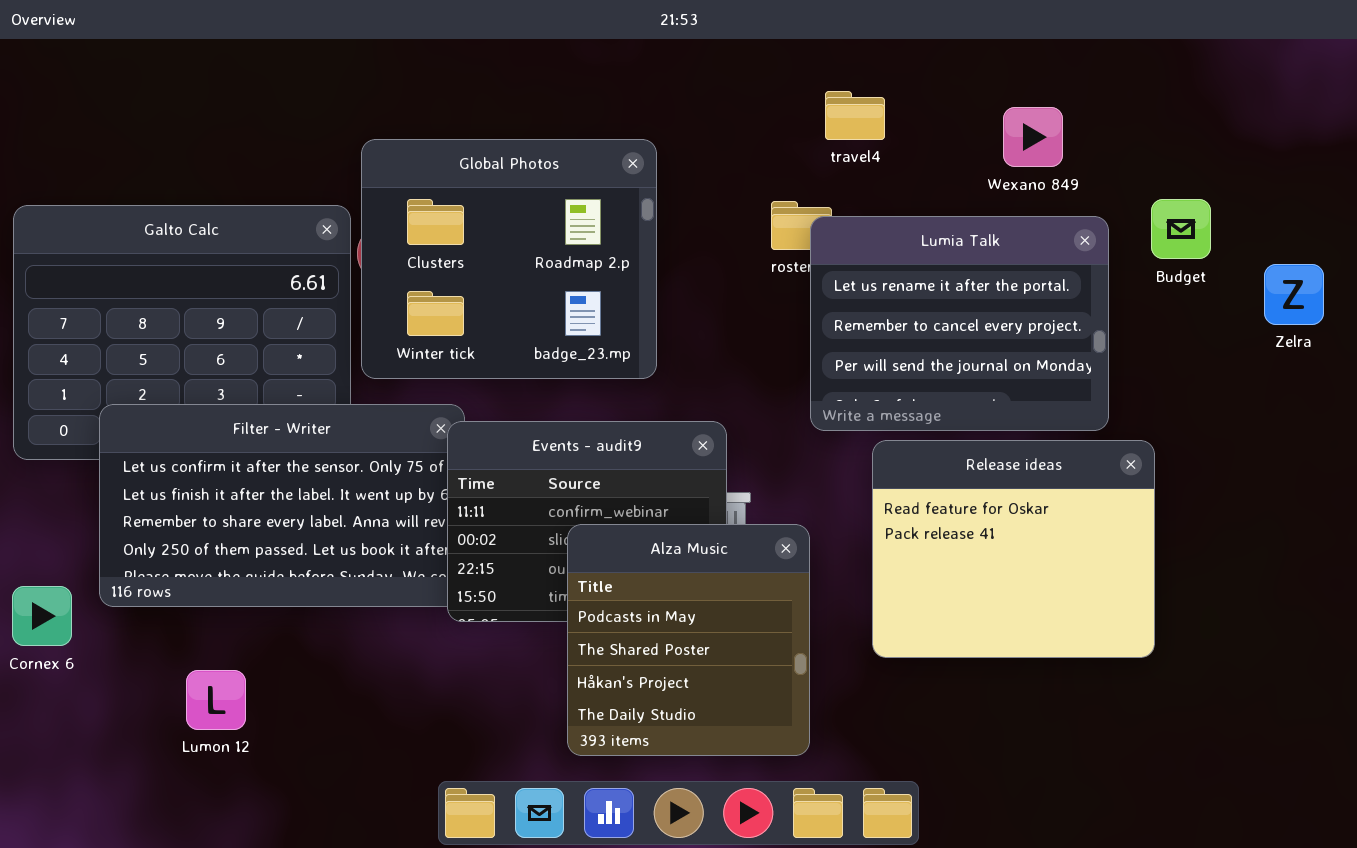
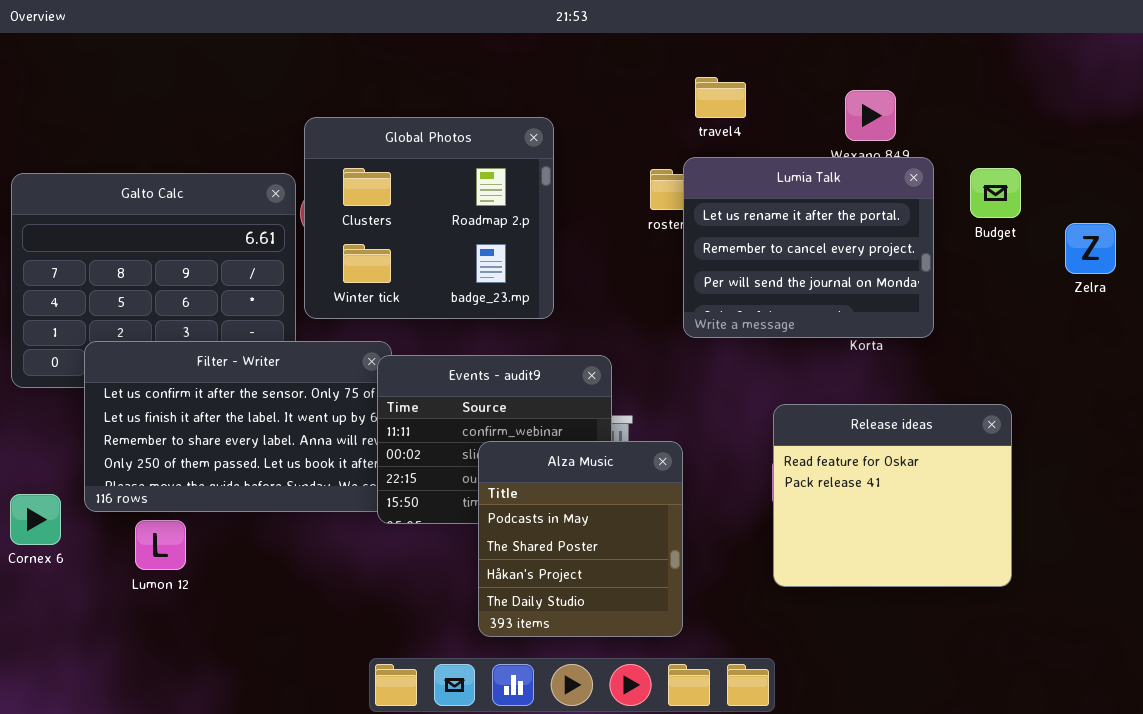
Lumia Talk: [810,216,1109,431] -> [683,157,934,338], moved
Release ideas: [872,440,1155,658] -> [773,404,1012,587], moved
Lumon 12: [186,670,246,730] -> [135,520,186,570], moved

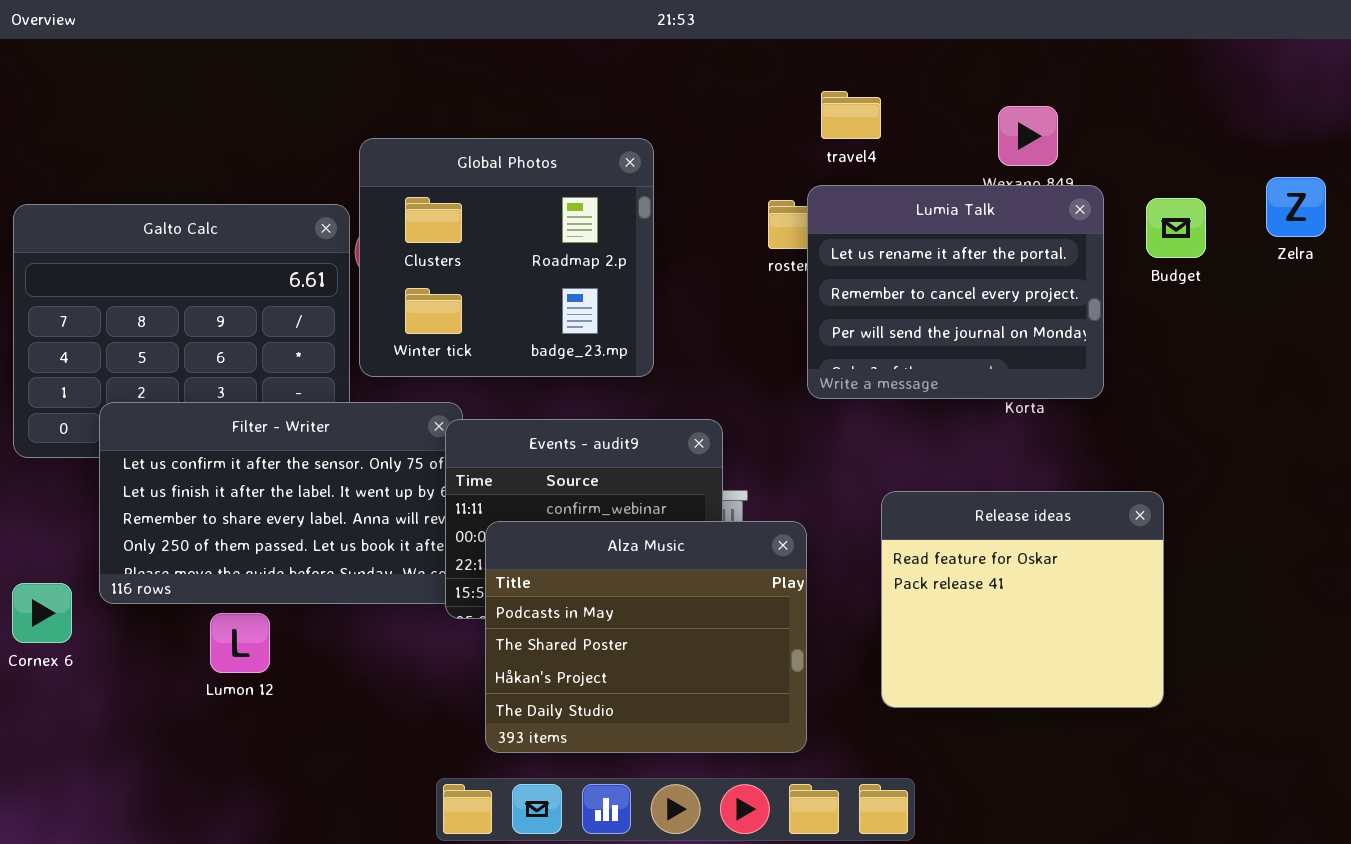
Zelra: [1065,223,1116,274] -> [1266,177,1326,237], moved
Release ideas: [773,404,1012,587] -> [881,491,1164,708], moved
Alza Music: [478,441,683,637] -> [485,521,807,753], resized
Lumon 12: [135,520,186,570] -> [210,613,270,673], moved

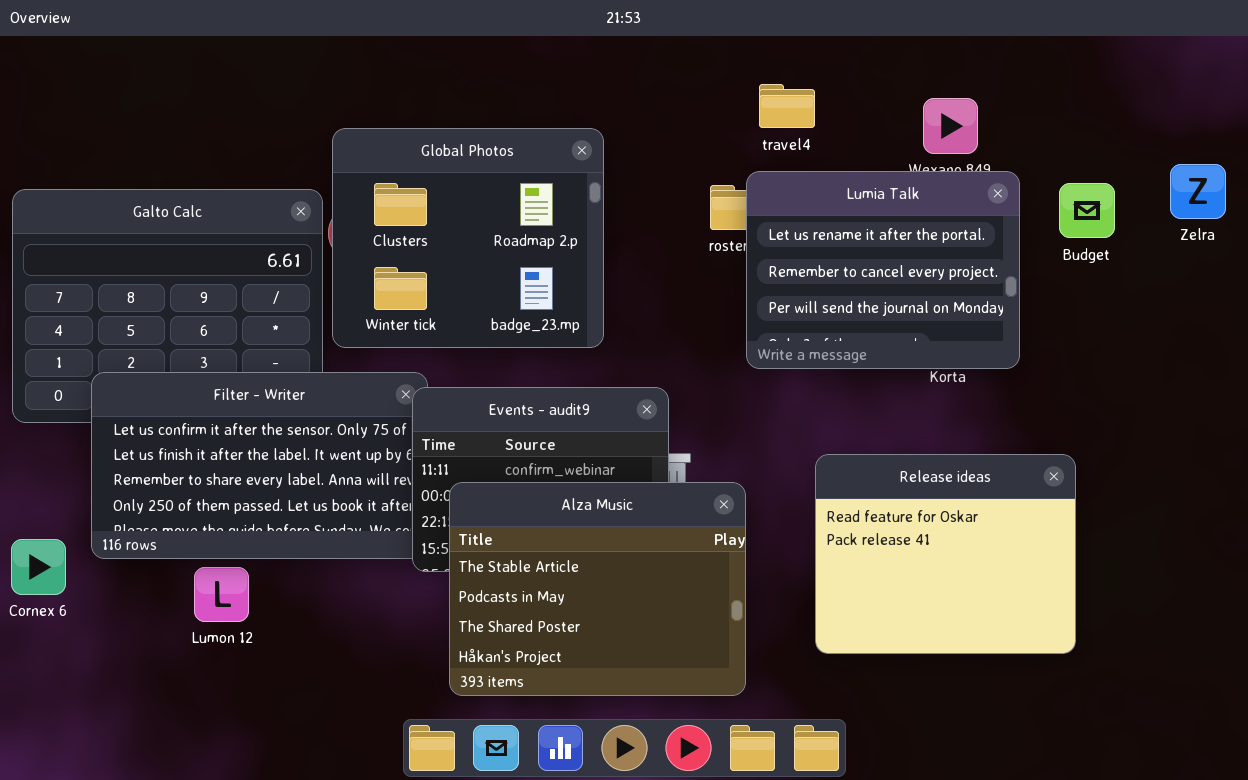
Alza Music: [485,521,807,753] -> [449,482,746,696], scrolled up 1 row

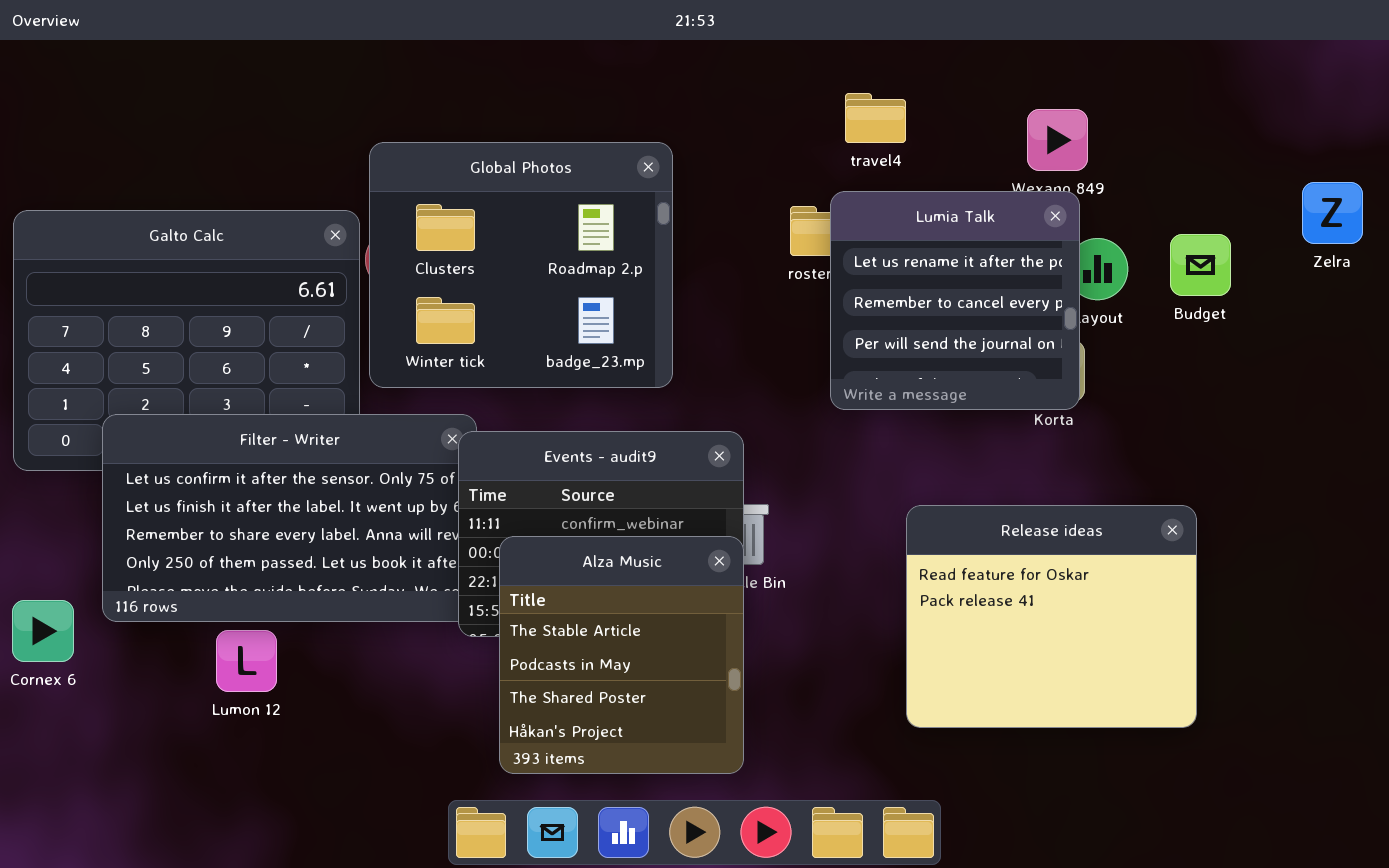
Lumia Talk: [746,171,1020,369] -> [830,191,1080,410], resized
Budget: [1059,183,1115,238] -> [1170,234,1231,296], moved
Alza Music: [449,482,746,696] -> [499,536,744,774], resized

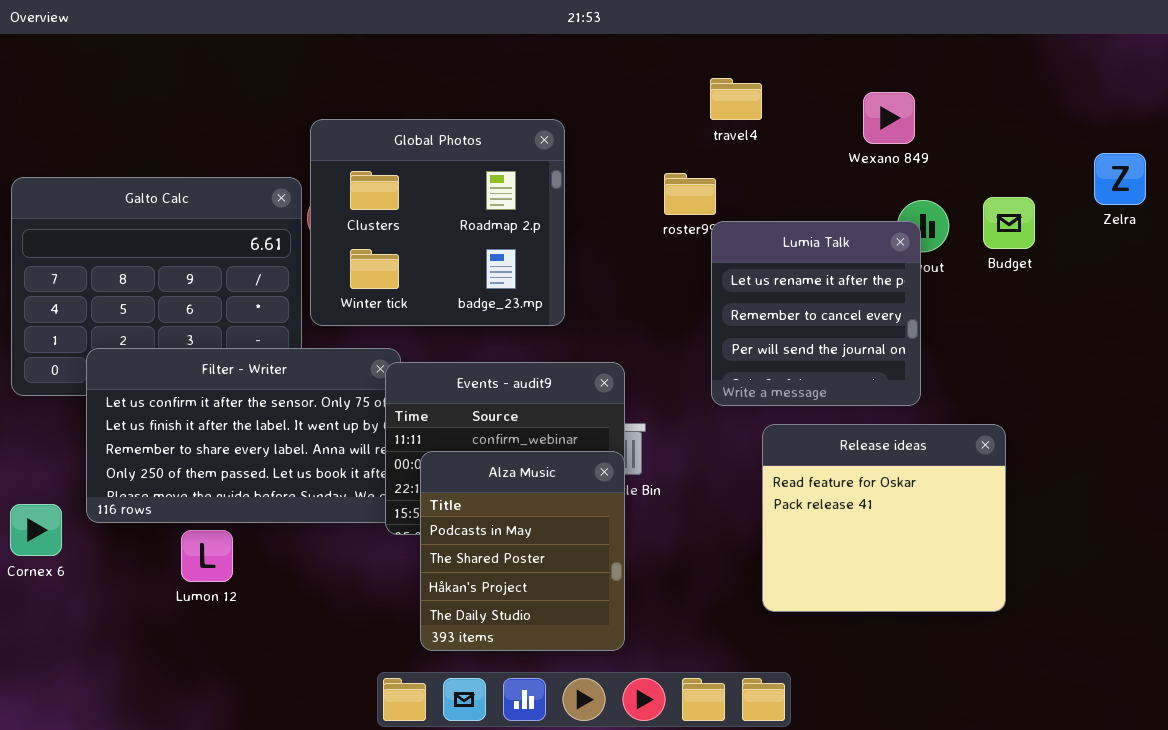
Lumia Talk: [830,191,1080,410] -> [711,221,921,406], moved
Alza Music: [499,536,744,774] -> [420,451,625,651], scrolled down 1 row

